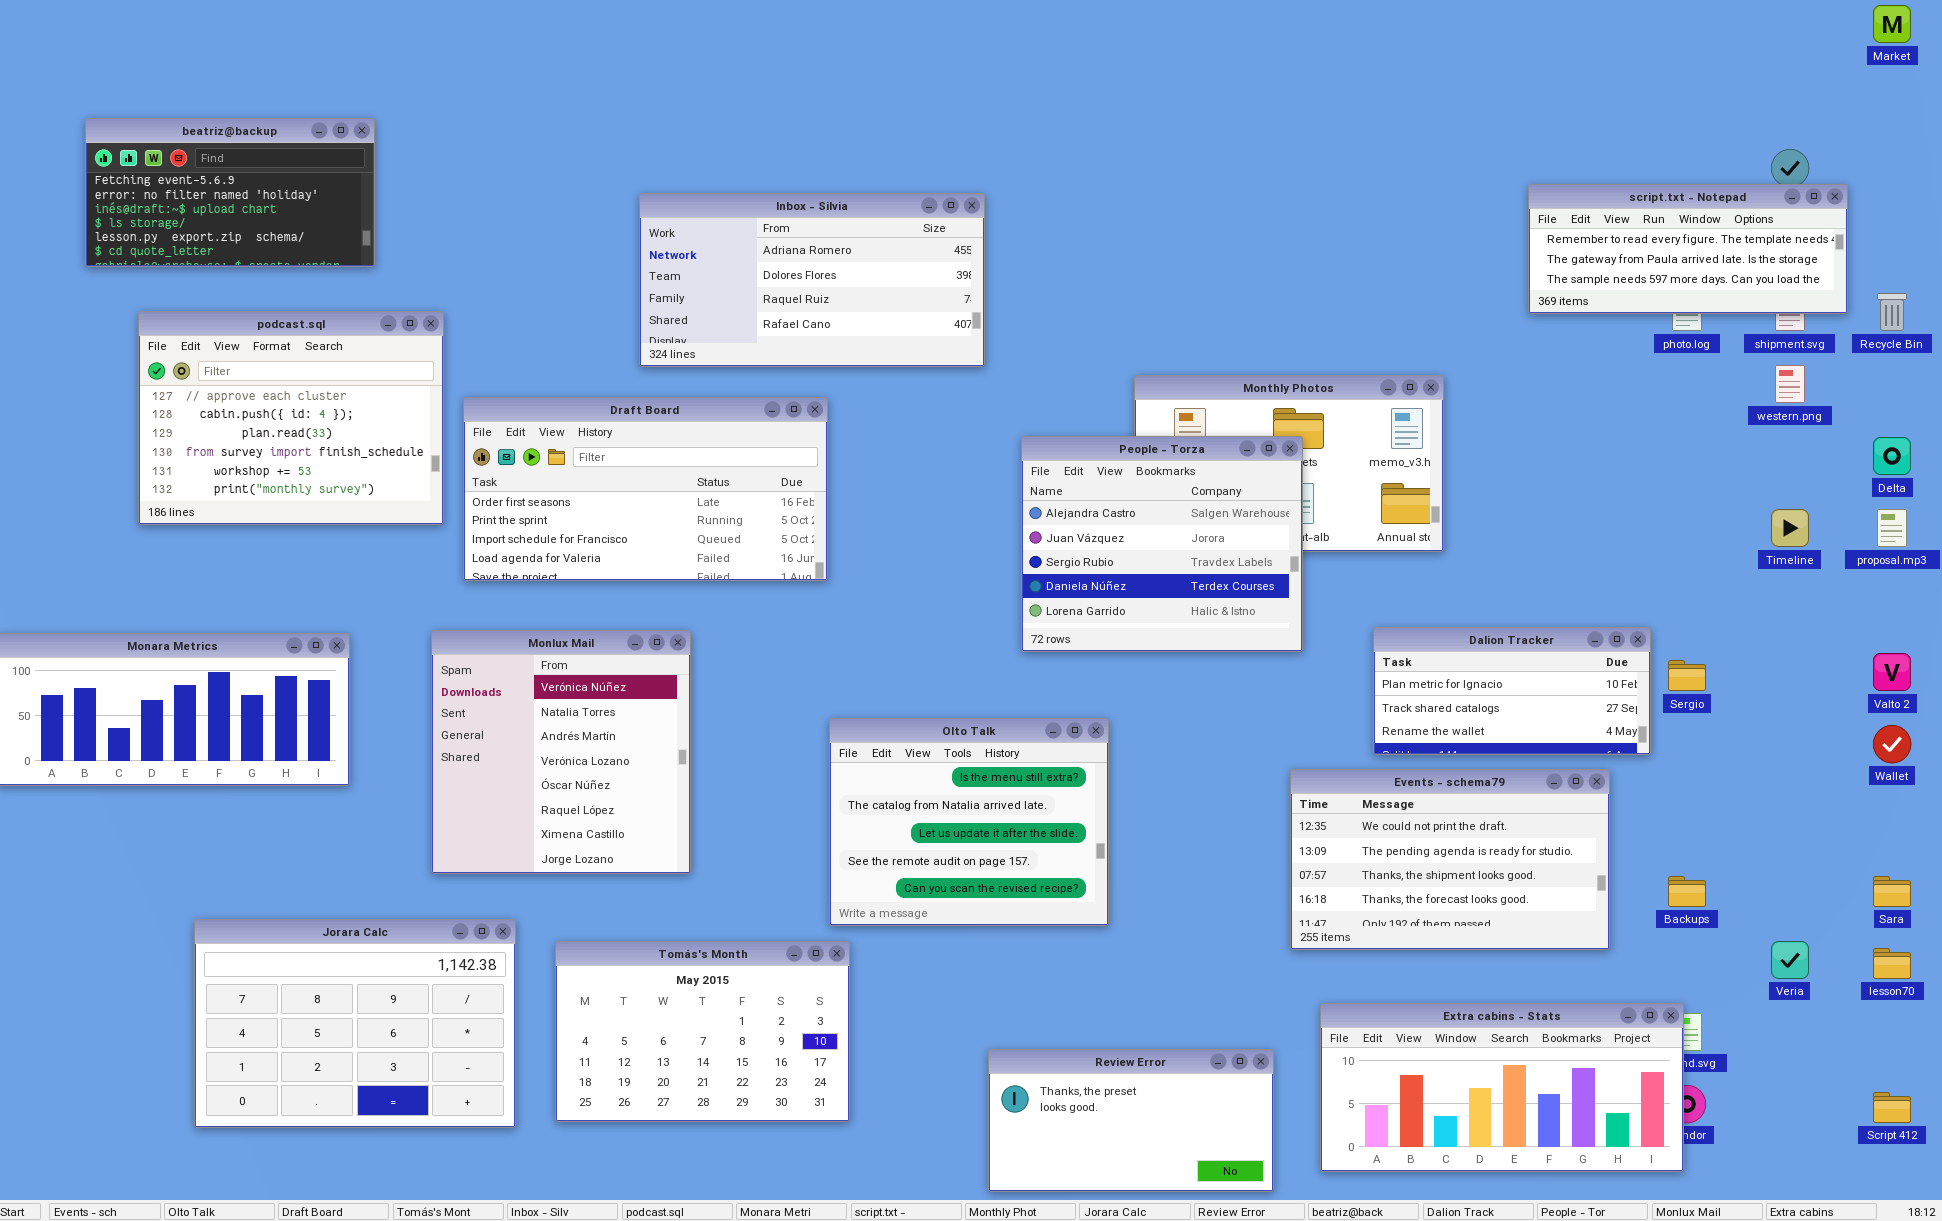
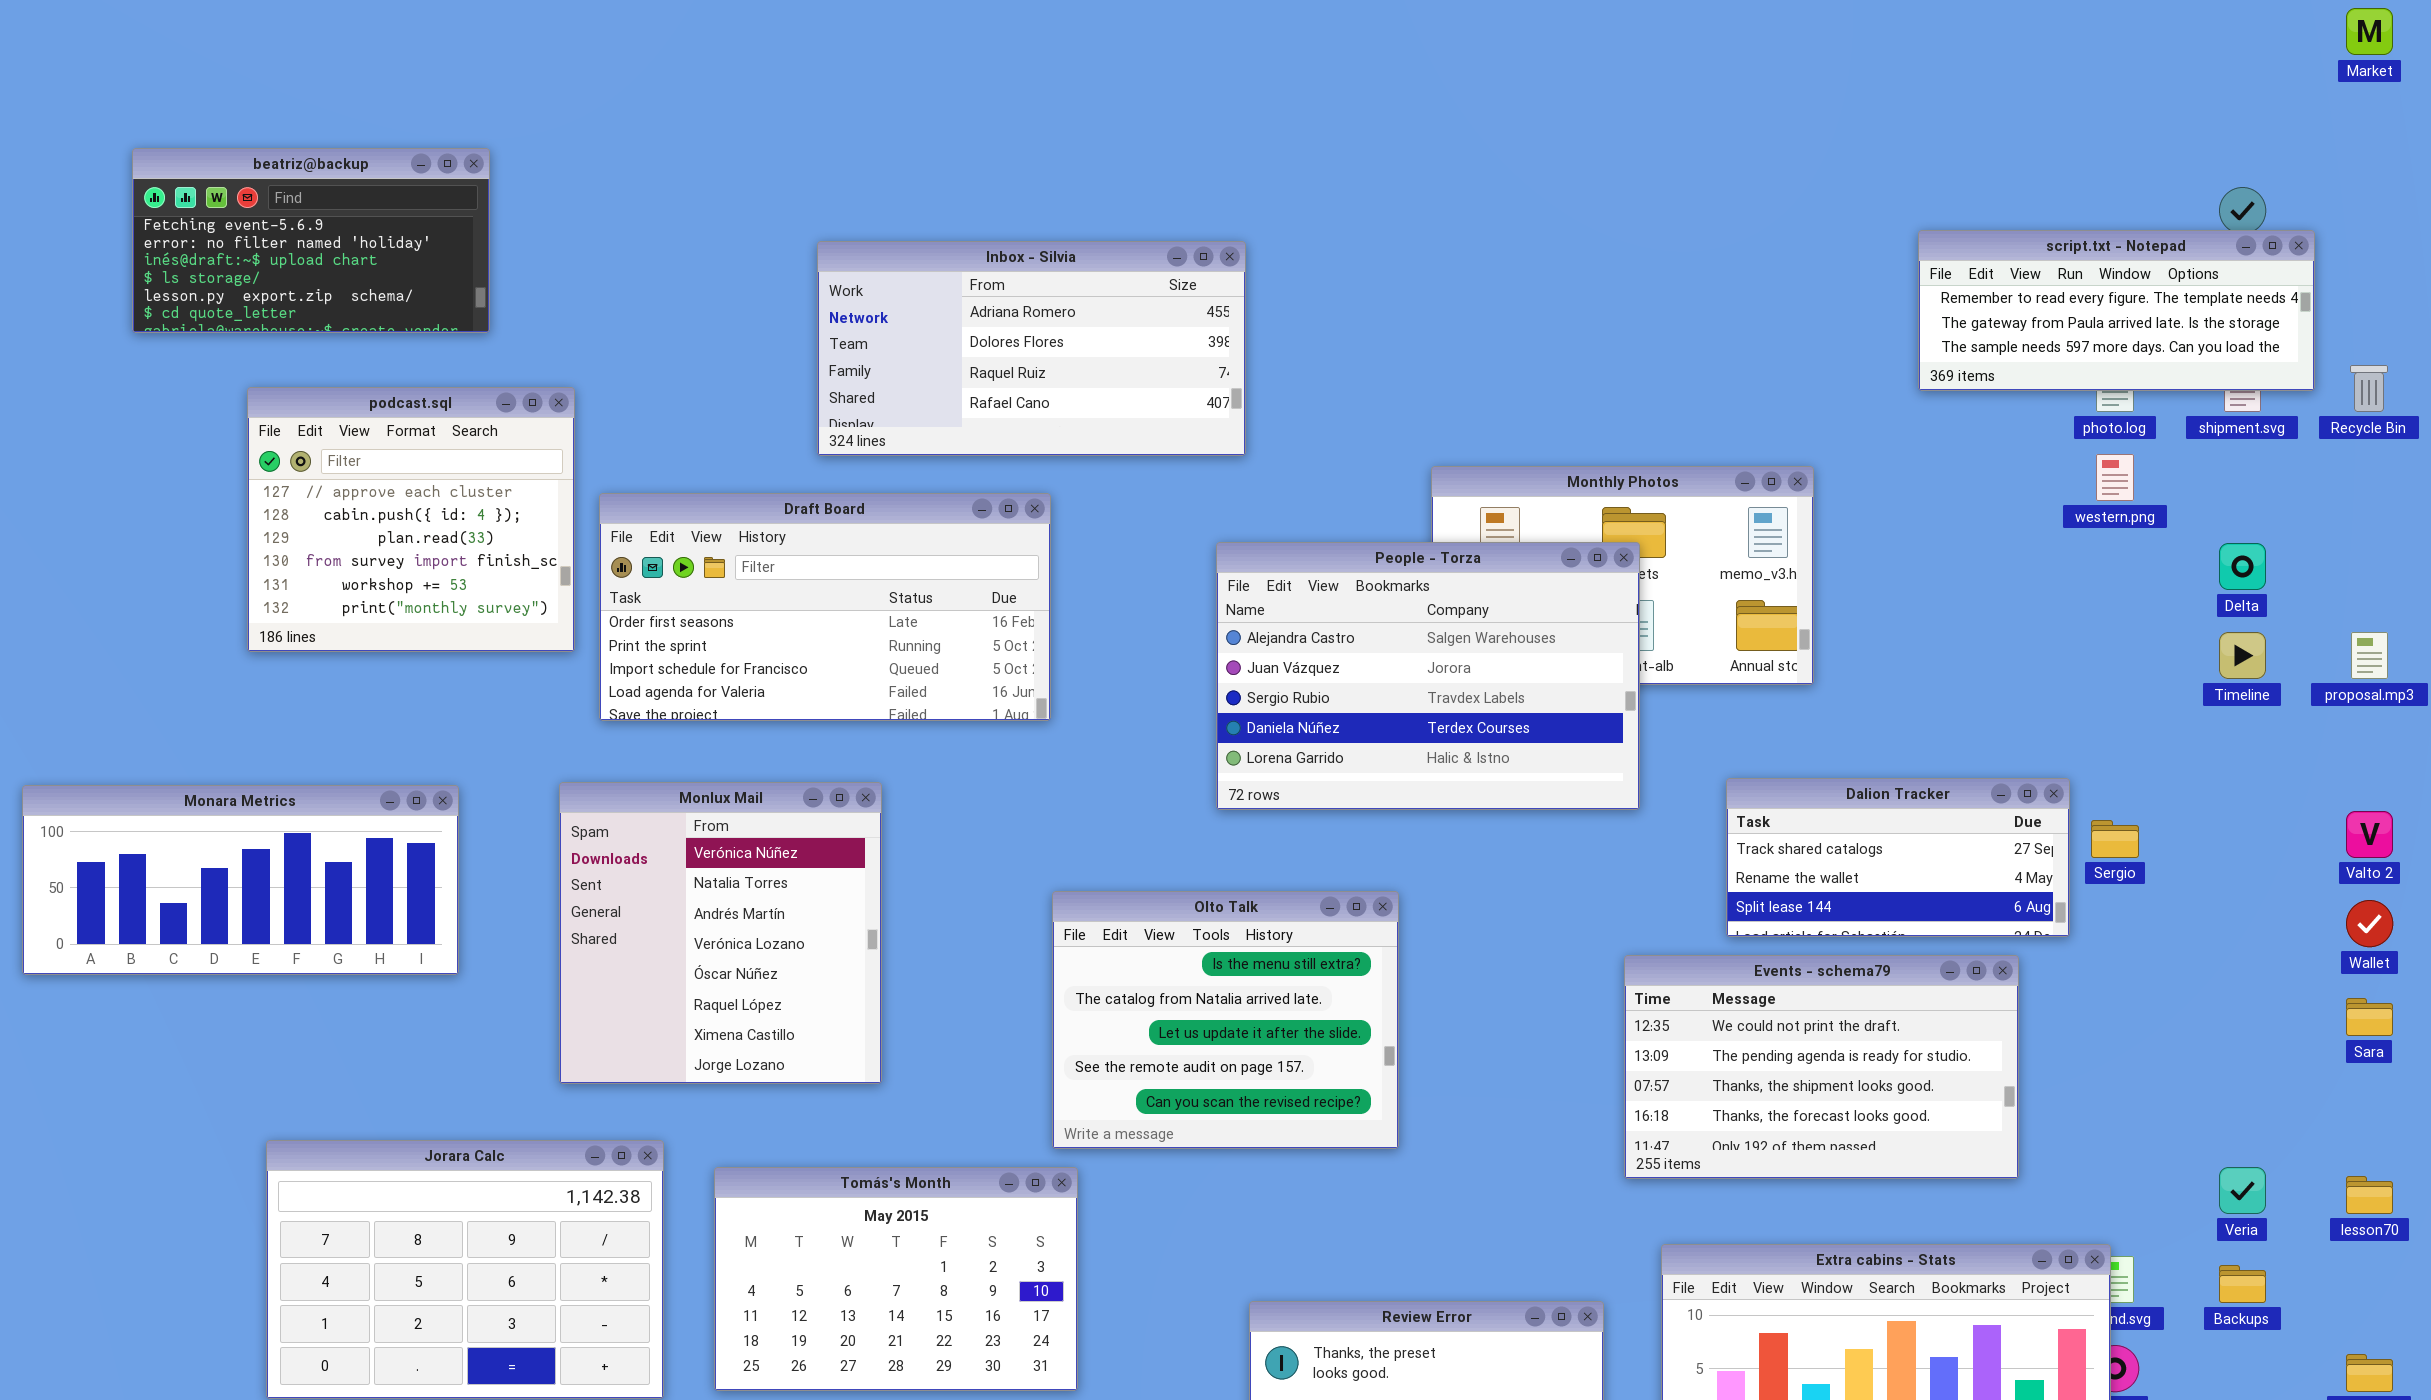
podcast.sql: [138,311,444,525] -> [247,387,575,652], resized
western.png: [1775,365,1805,403] -> [2096,454,2134,501], moved
People - Torza: [1021,436,1303,652] -> [1216,542,1640,810], resized
Delta: [1873,437,1911,475] -> [2219,543,2266,590], moved
Dalion Tracker: [1373,627,1651,755] -> [1726,778,2070,937], scrolled down 1 row
Backups: [1668,876,1706,907] -> [2219,1265,2266,1303], moved
Sara: [1873,876,1911,907] -> [2346,998,2393,1036], moved

